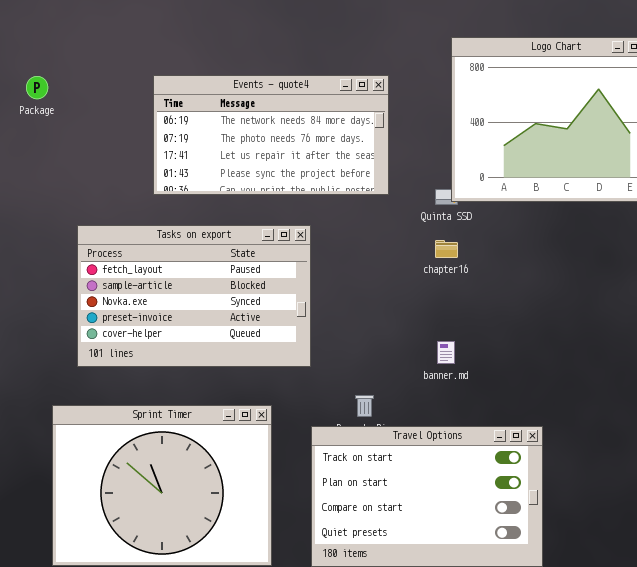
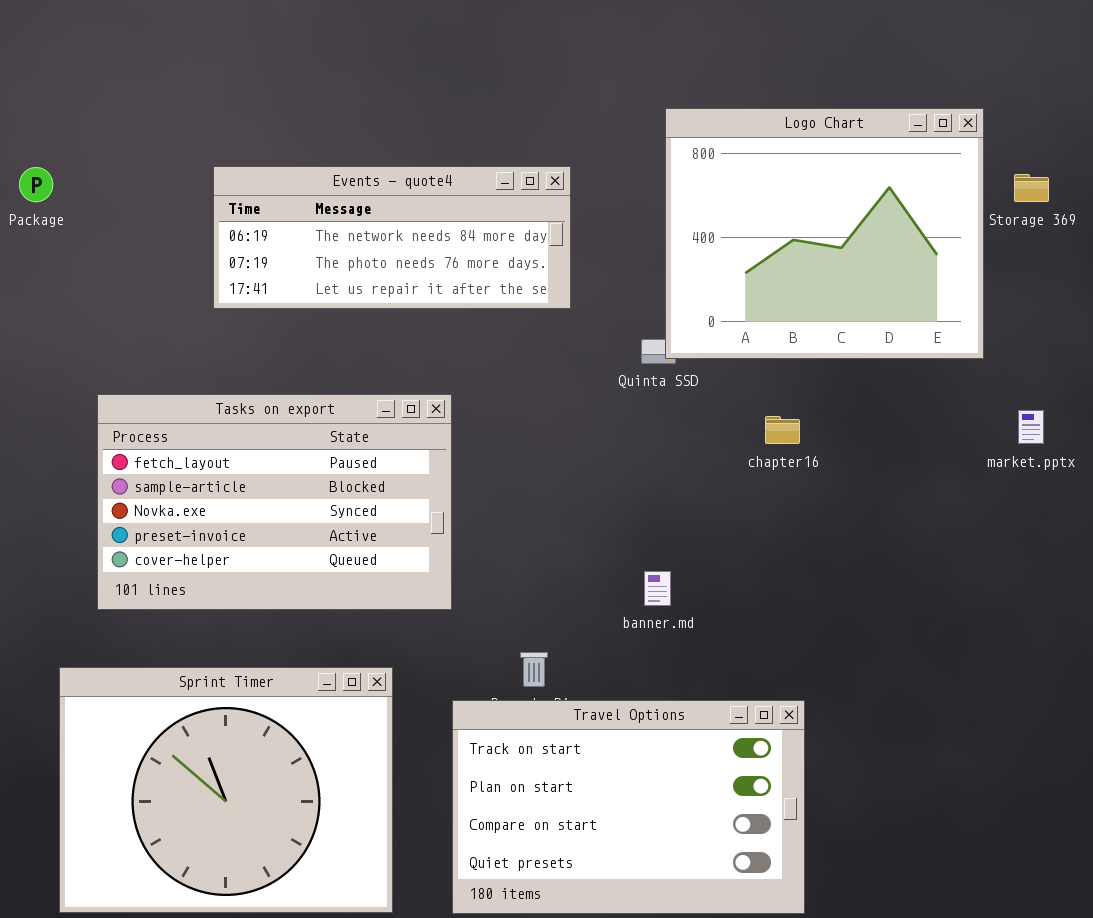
Events - quote4: [153,75,389,195] -> [213,166,571,309], resized
chapter16: [435,240,458,258] -> [765,416,800,444], moved

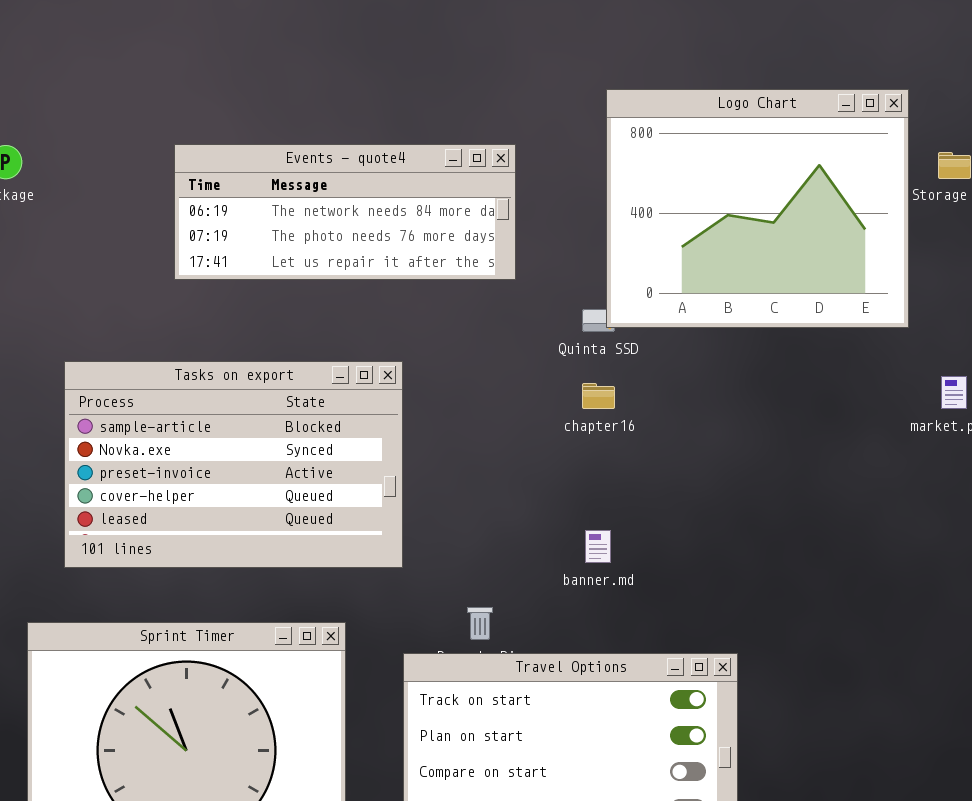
Tasks on export: [97,394,452,610] -> [64,361,403,568], scrolled down 1 row
chapter16: [765,416,800,444] -> [582,383,615,409], moved

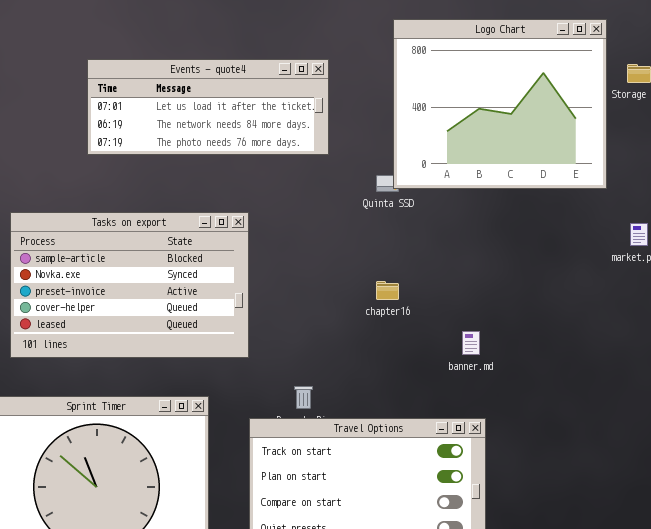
Events - quote4: [174,144,516,280] -> [87,59,329,155], scrolled up 1 row
chapter16: [582,383,615,409] -> [376,281,399,300], moved
banner.md: [585,530,611,563] -> [462,331,480,355], moved

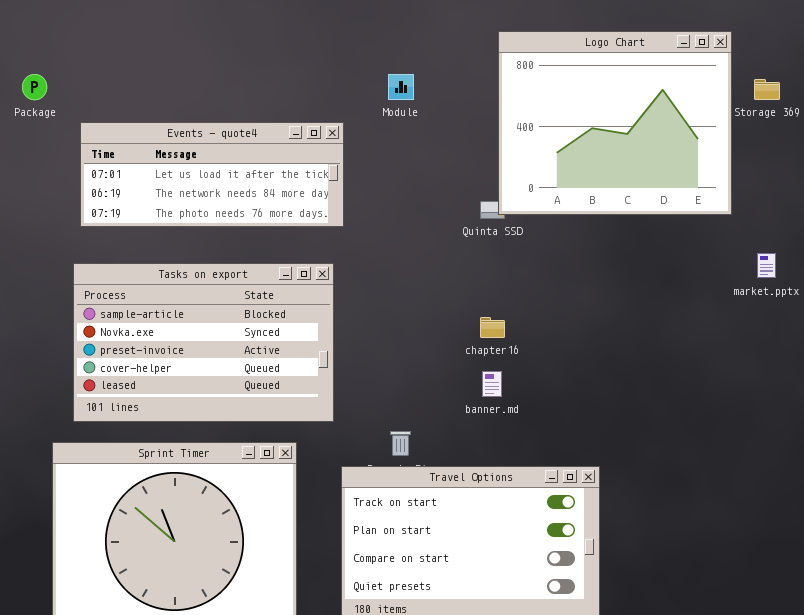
Events - quote4: [87,59,329,155] -> [80,122,344,227], moved
Tasks on export: [10,212,249,358] -> [73,263,334,422], moved
banner.md: [462,331,480,355] -> [482,371,502,397], moved

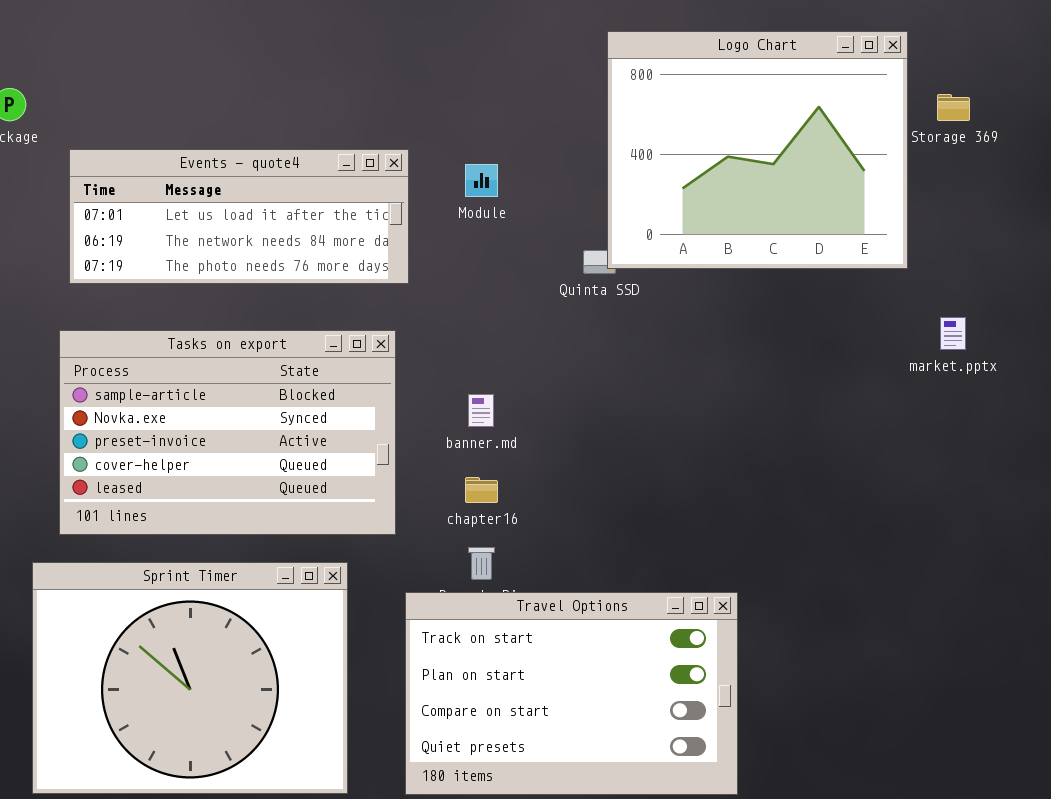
Module: [388,74,414,100] -> [465,164,498,197], moved
chapter16: [480,317,505,338] -> [465,477,498,503], moved
banner.md: [482,371,502,397] -> [468,394,494,427], moved

